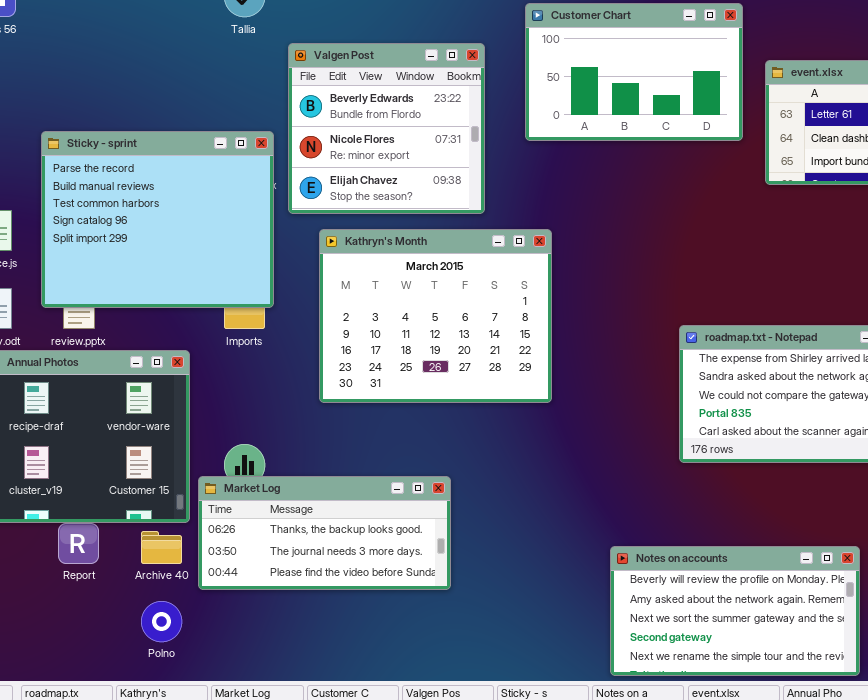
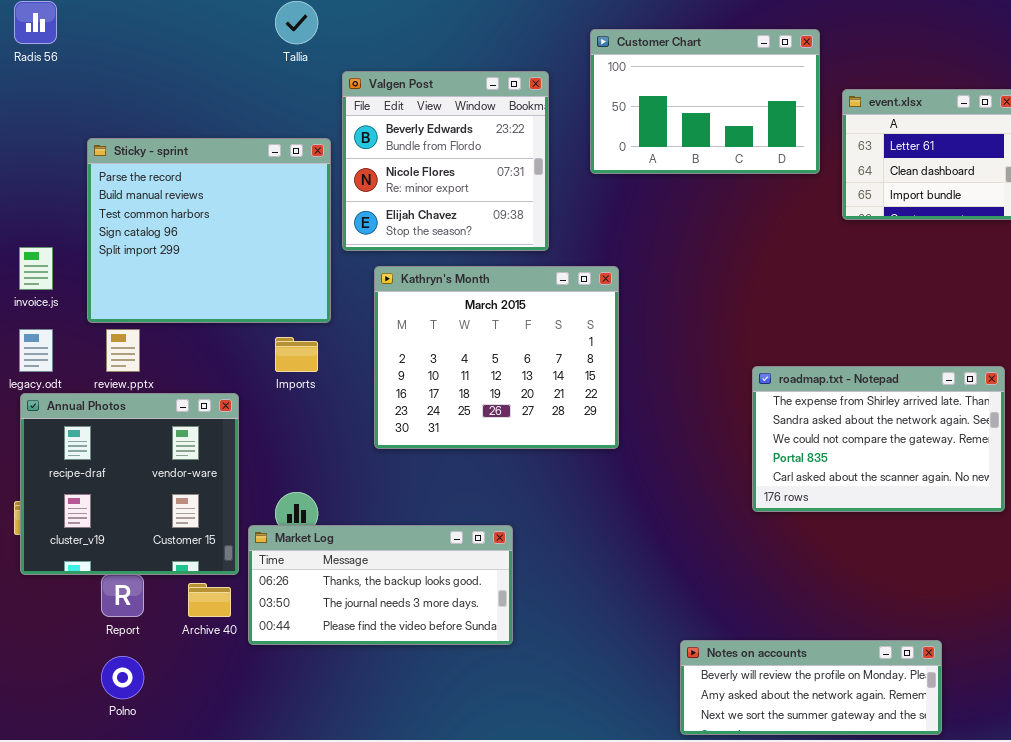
Sticky - sprint: [41,131,274,308] -> [87,138,331,323], moved
Notes on accounts: [610,546,860,676] -> [680,640,942,735], resized
Polno: [141,601,182,642] -> [101,656,144,699], moved

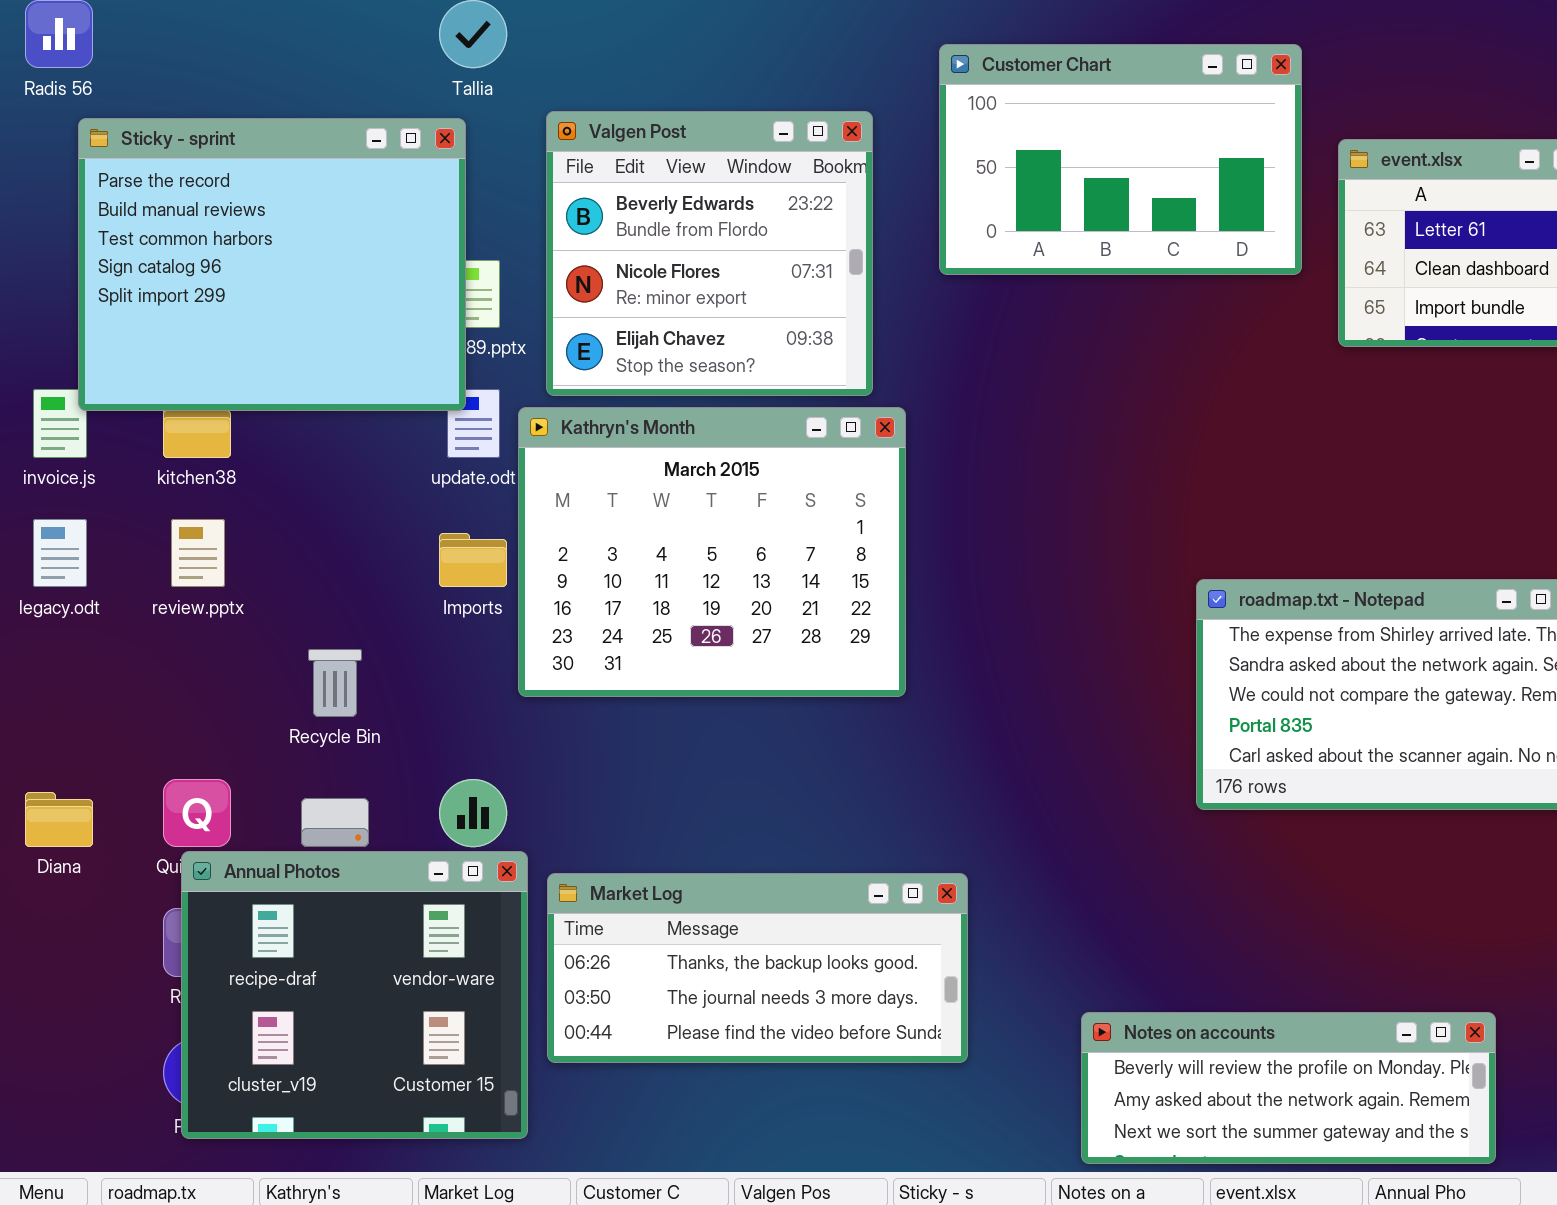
Sticky - sprint: [87,138,331,323] -> [78,118,466,411], moved
Kathryn's Month: [374,266,619,449] -> [518,407,906,697], moved
Annual Photos: [20,393,239,575] -> [181,851,528,1139], moved
Market Log: [248,525,513,645] -> [547,873,968,1063], moved

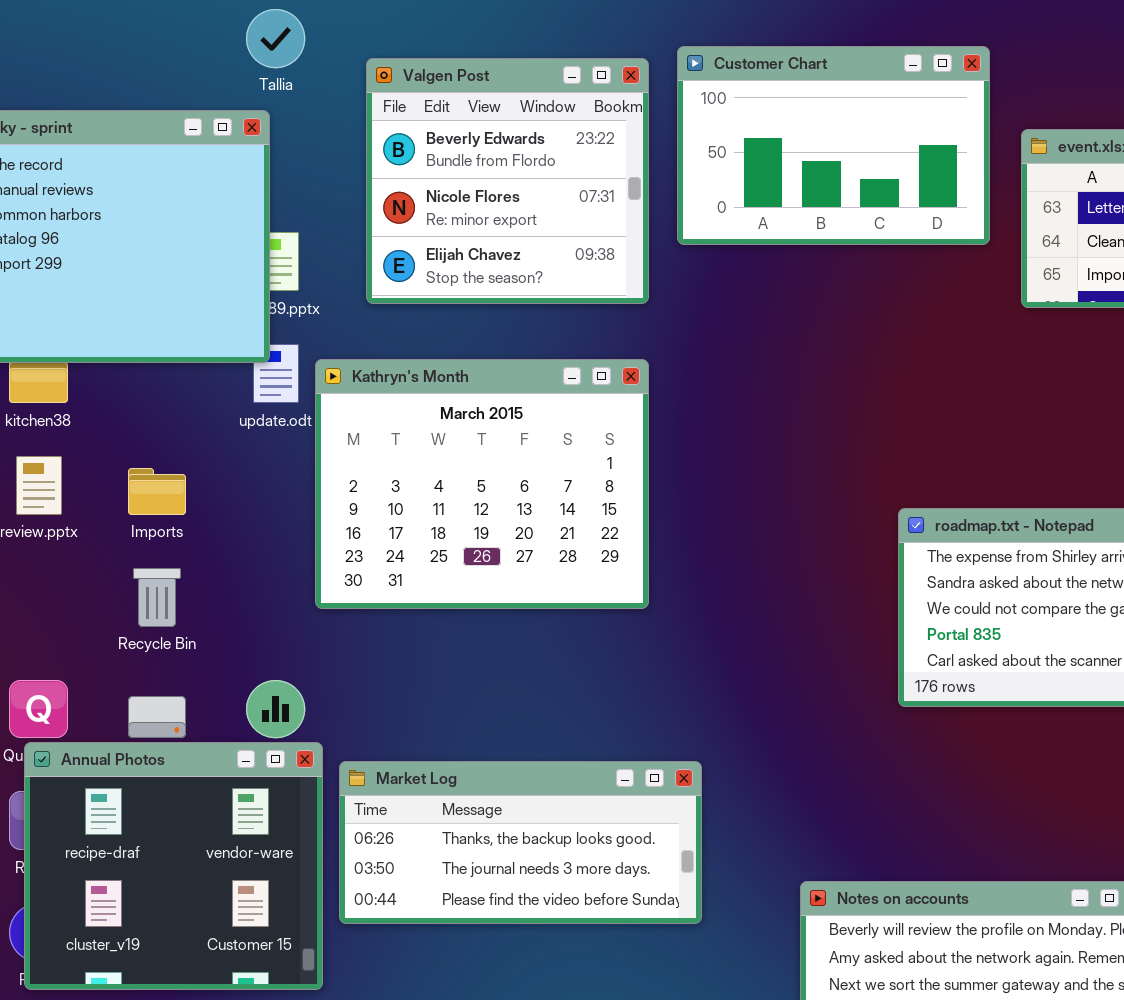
Valgen Post: [546,111,873,396] -> [366,58,649,304], moved
Imports: [439,533,507,587] -> [128,468,186,515], moved

